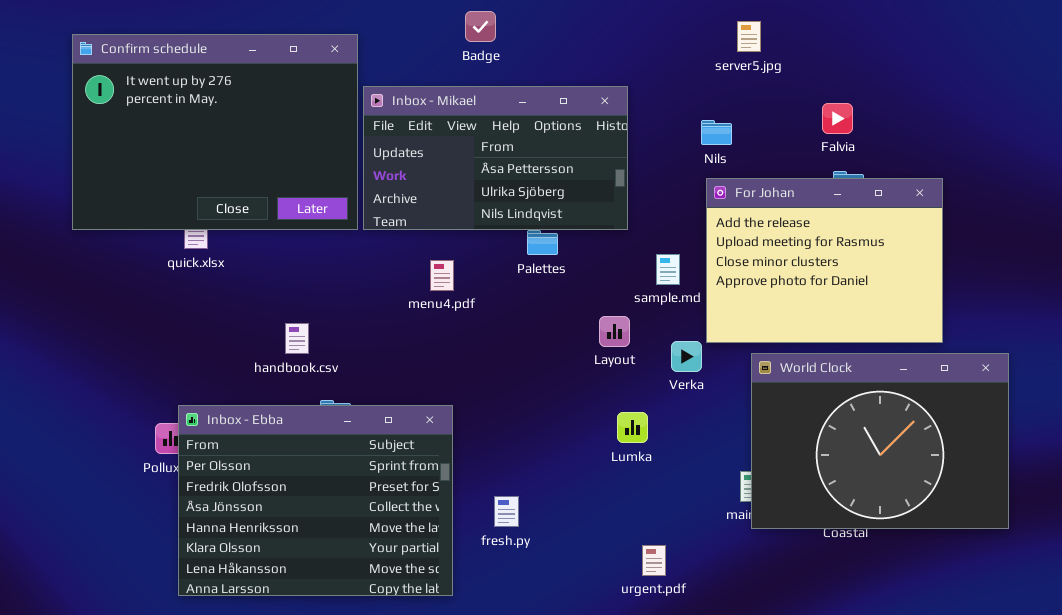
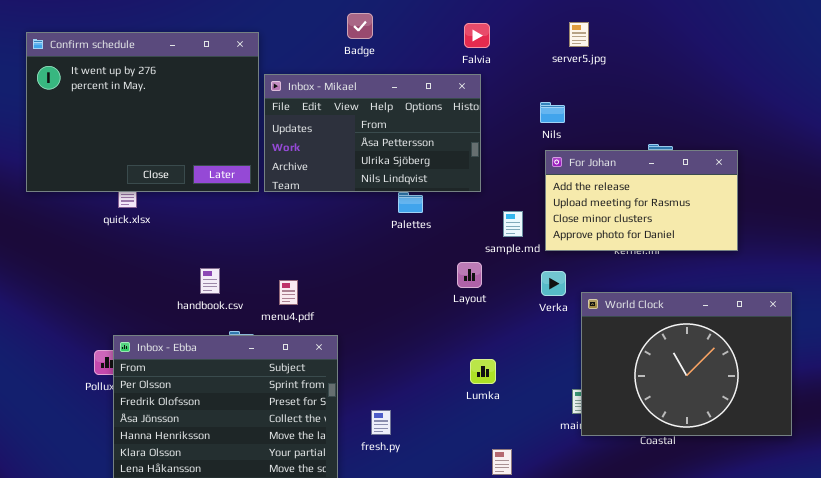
Falvia: [822,103,853,134] -> [464,23,490,48], moved
For Johan: [706,178,943,343] -> [545,150,738,251], resized
menu4.pdf: [430,260,454,291] -> [279,280,298,305], moved
Verka: [671,341,702,372] -> [541,271,566,296], moved
Lumka: [617,412,648,443] -> [470,359,496,384], moved

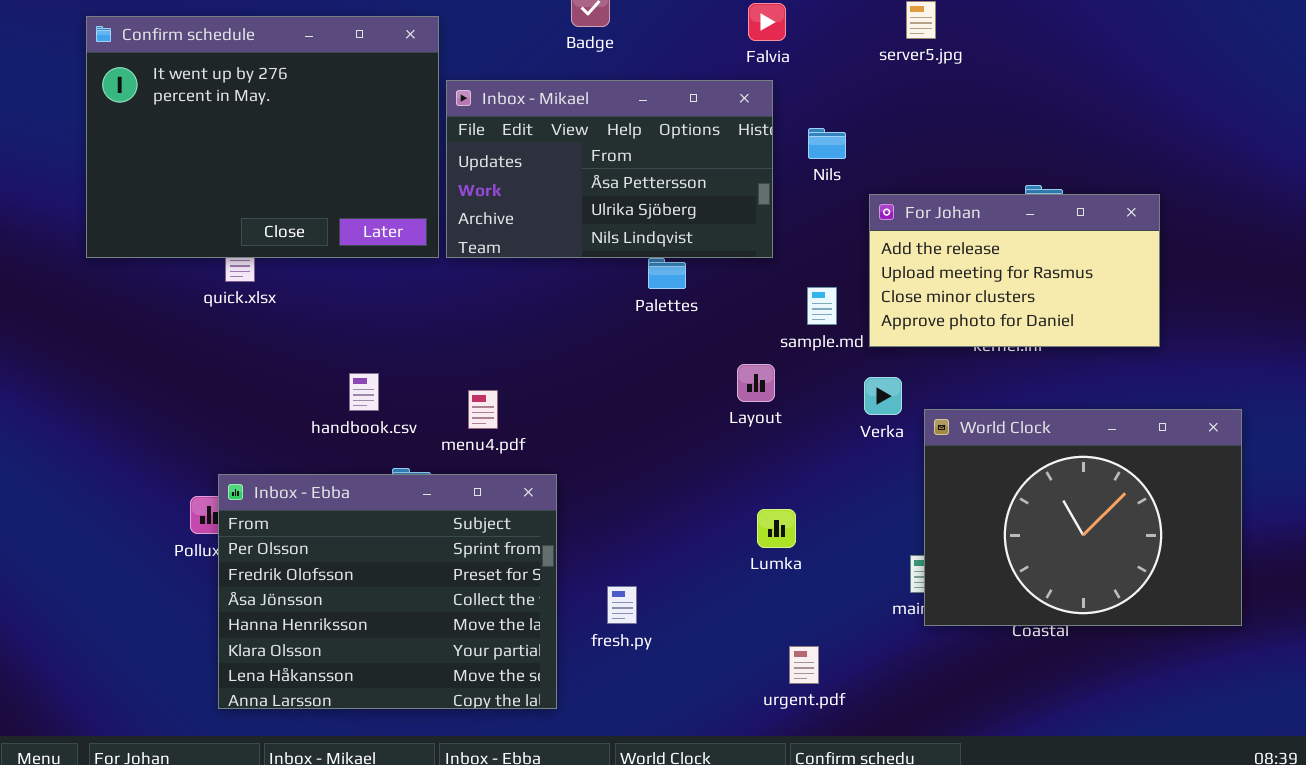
Nils: [540,102,565,123] -> [808,128,846,159], moved

